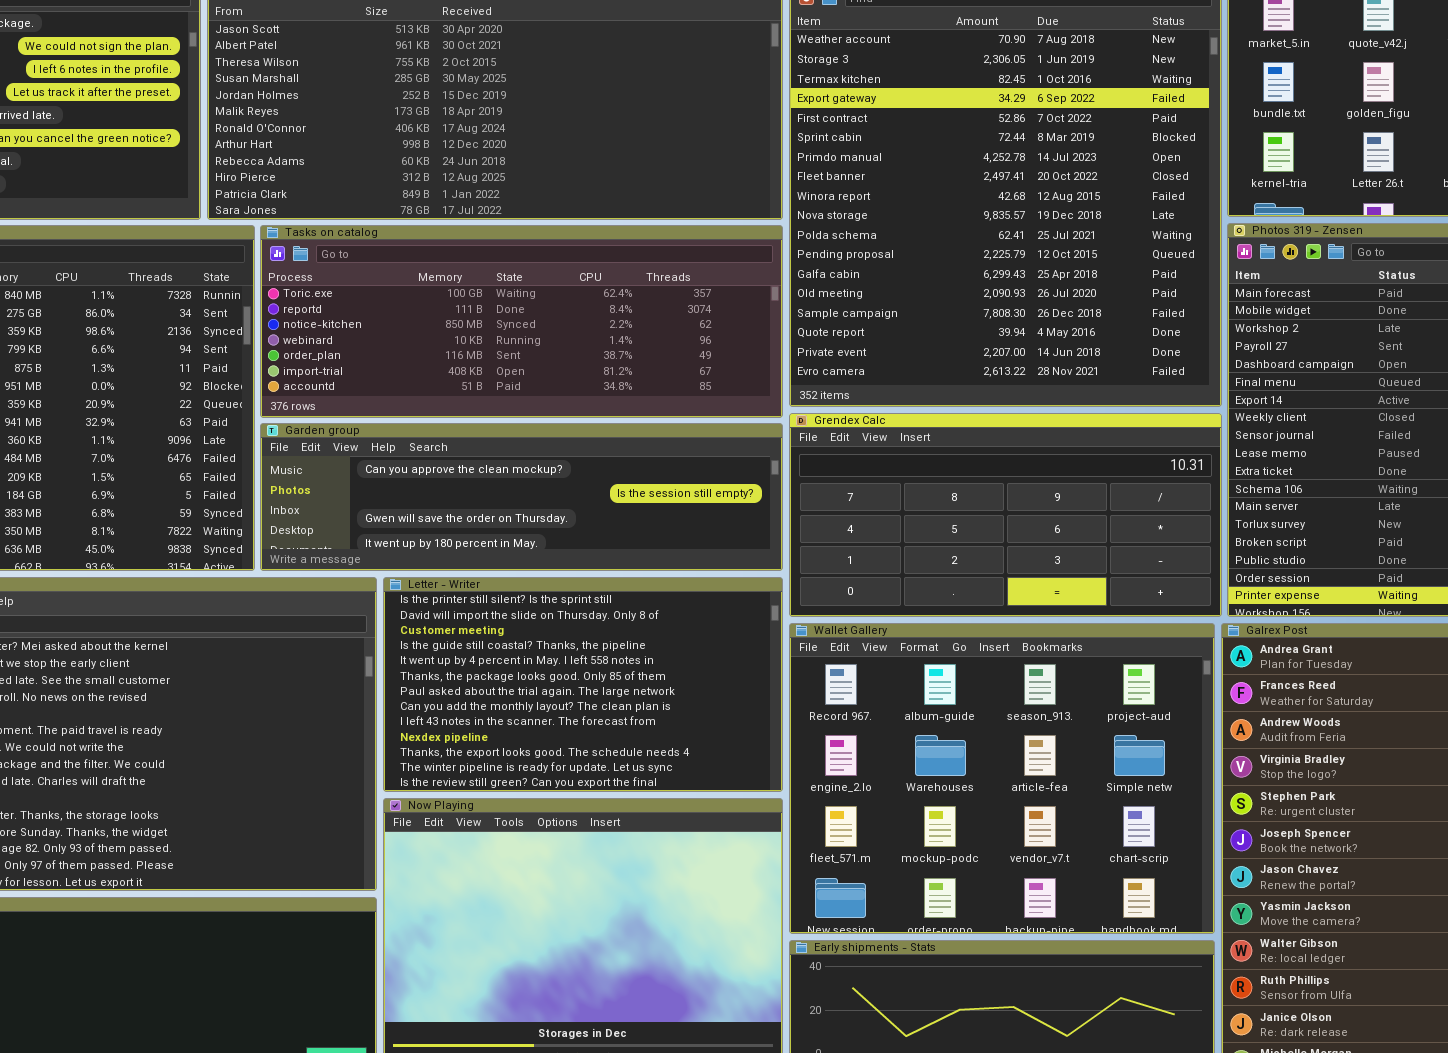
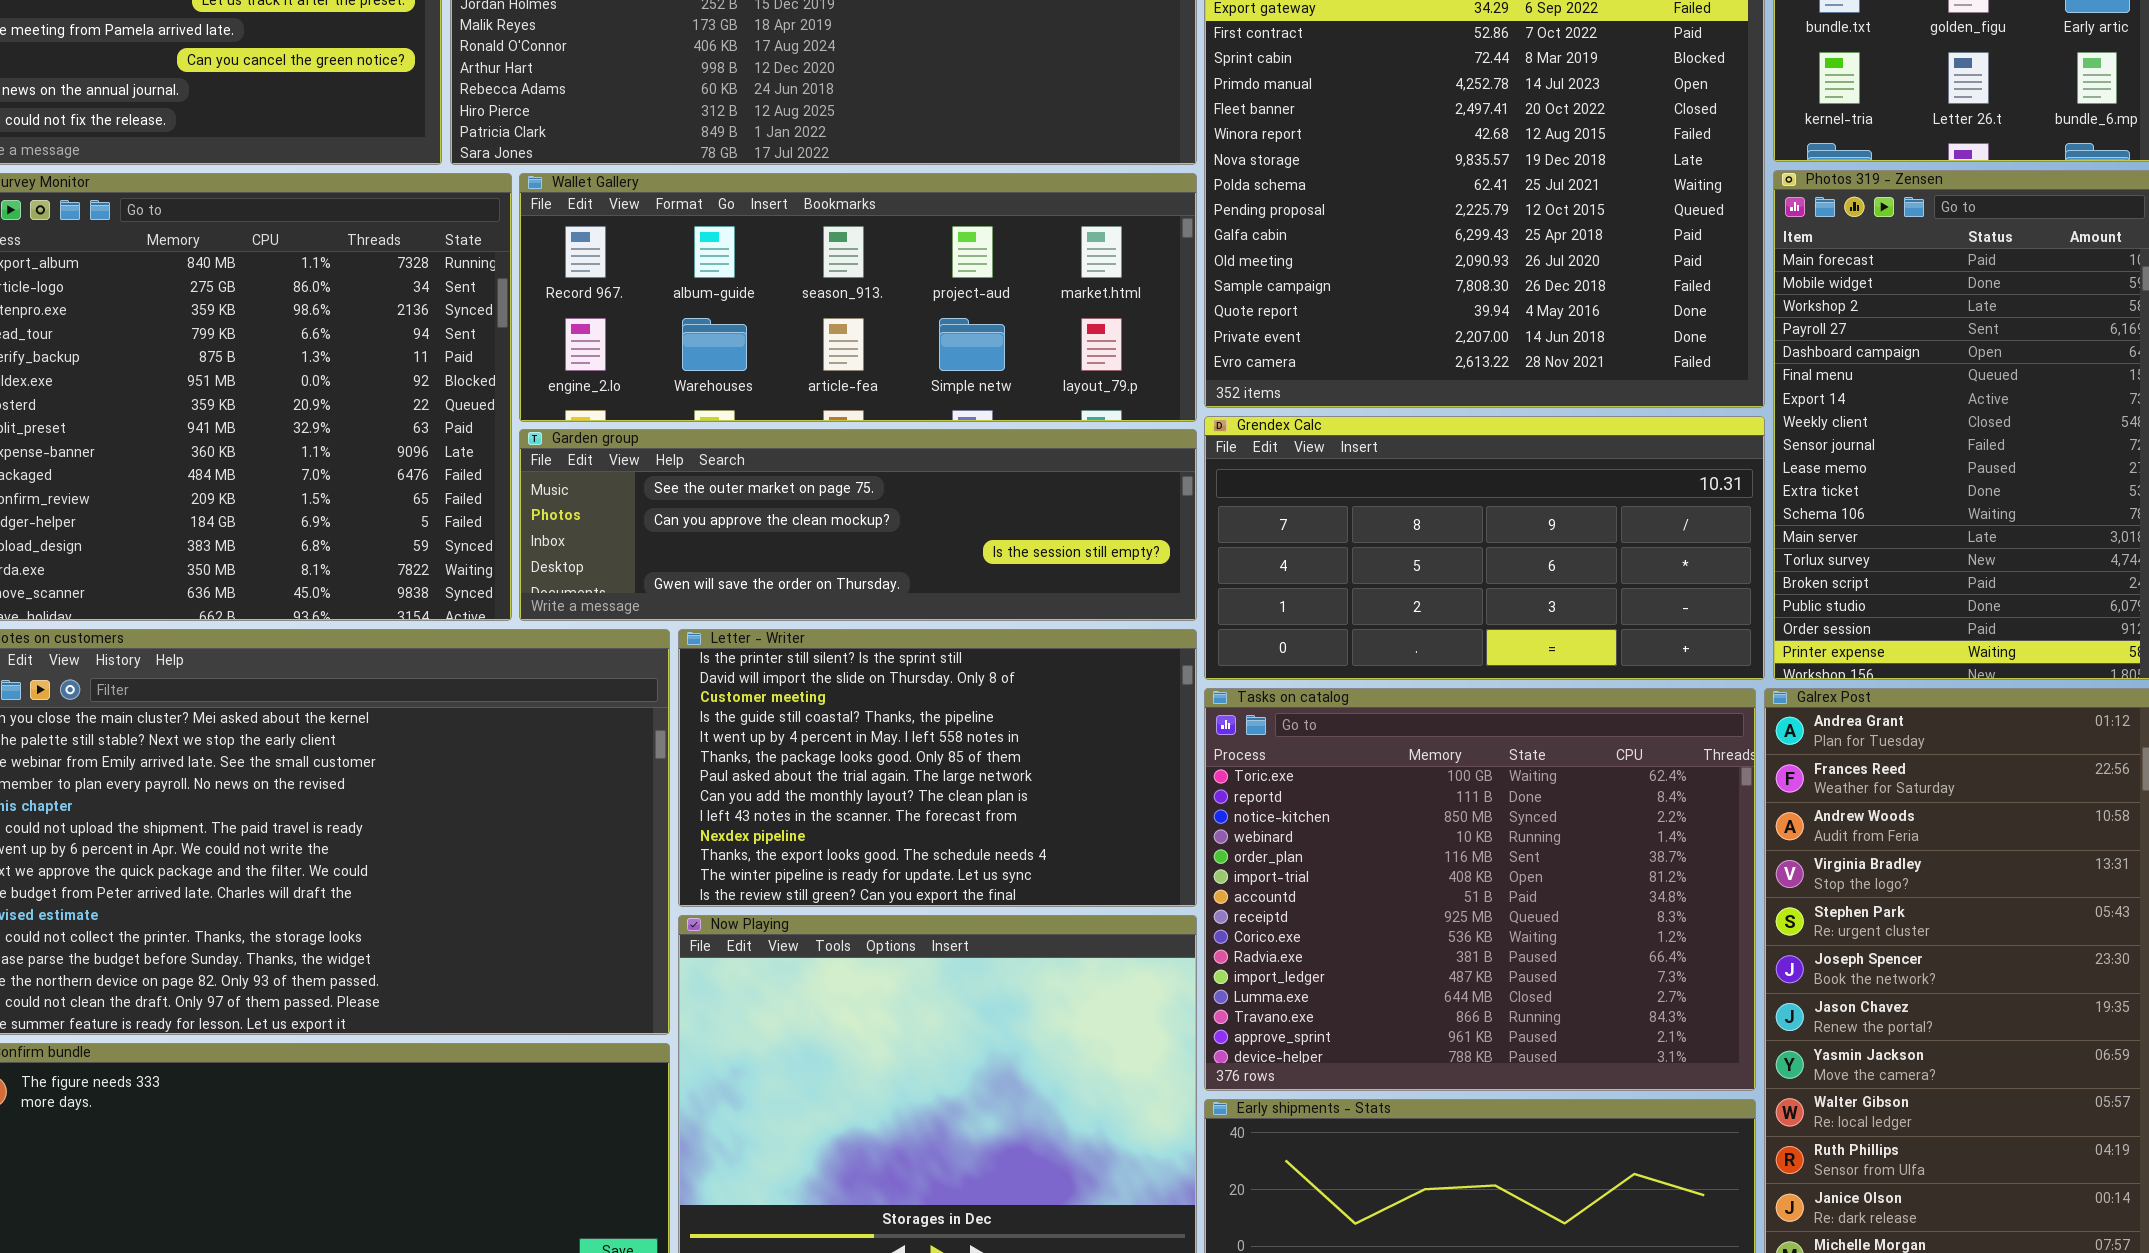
Tasks on catalog: [260,225,783,418] -> [1204,688,1756,1091], moved, resized
Garden group: [260,423,783,571] -> [519,429,1197,621], scrolled up 1 row
Wallet Gallery: [789,623,1215,934] -> [519,173,1197,422], moved, resized

